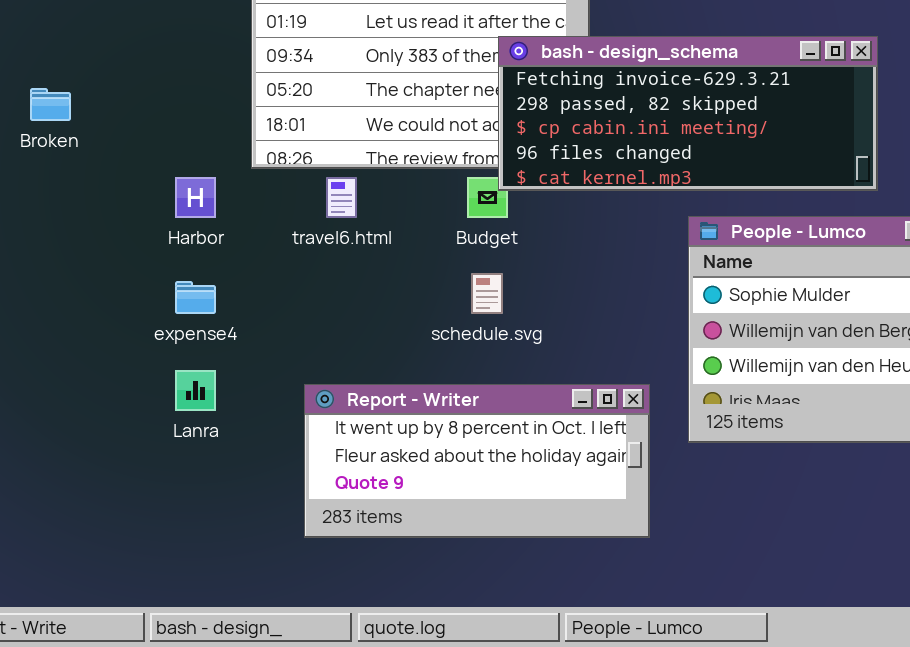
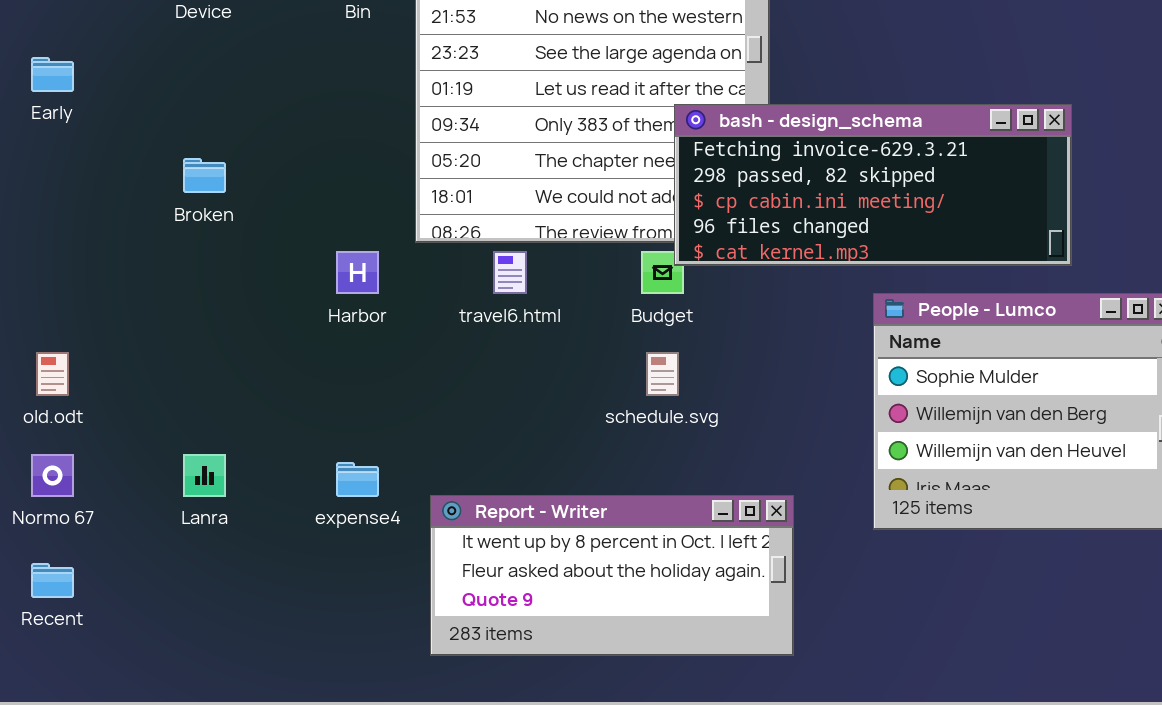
expense4: [175,281,216,314] -> [336,462,379,497], moved
Lanra: [175,370,216,411] -> [183,454,226,497], moved
Report - Writer: [304,384,650,538] -> [430,495,794,656], moved

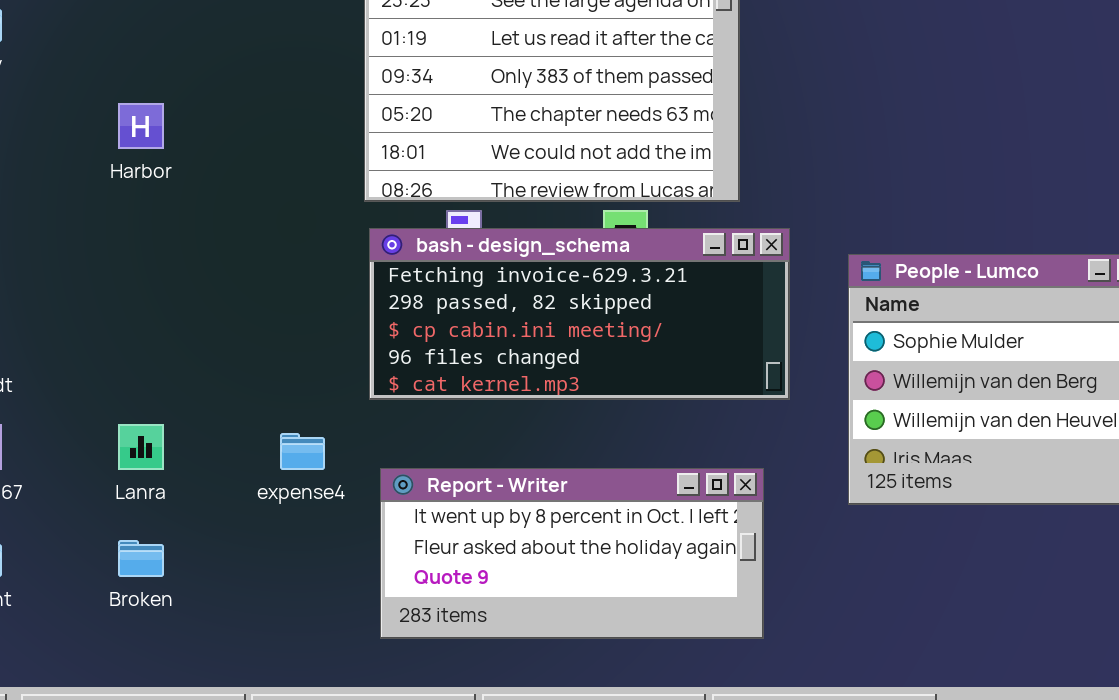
bash - design_schema: [674,104,1072,266] -> [369,228,790,400], moved
Broken: [183,158,226,193] -> [118,540,164,577], moved
Harbor: [336,251,379,294] -> [118,103,164,149], moved

